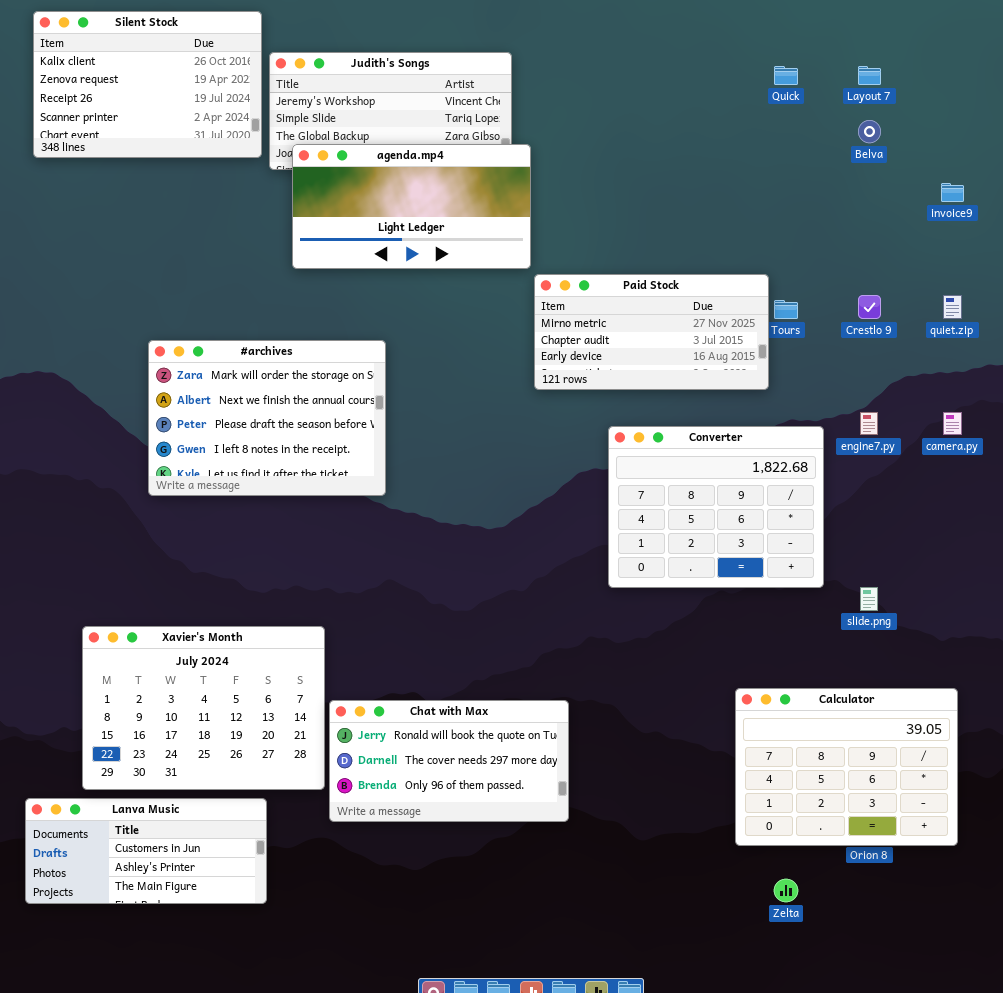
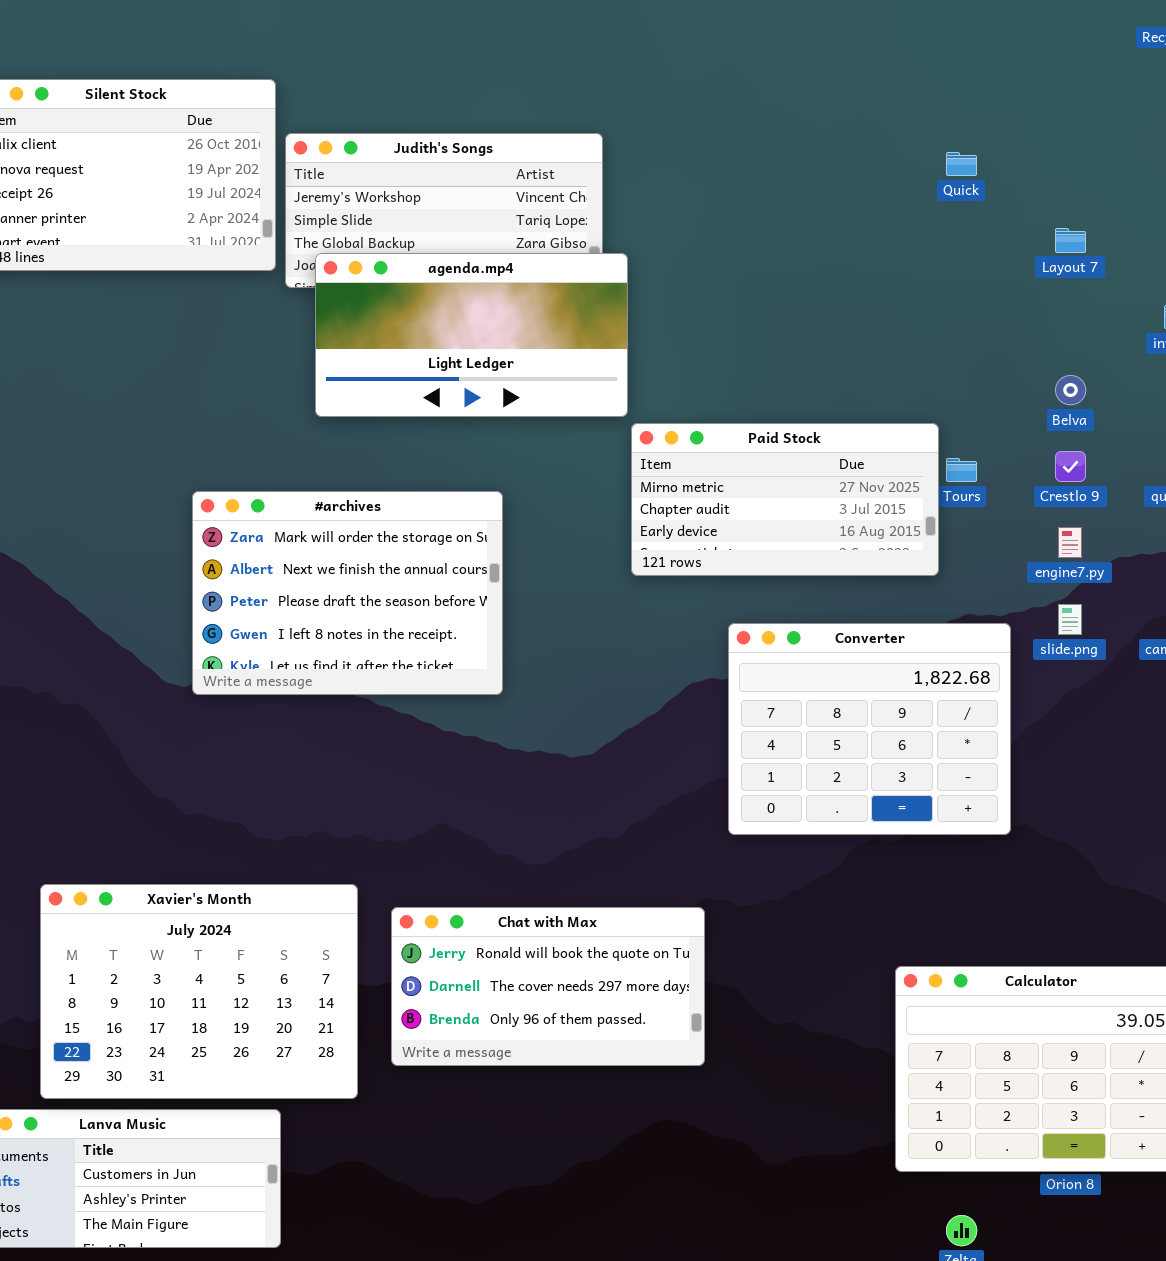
Layout 7: [858,66,881,85] -> [1055,228,1086,253], moved
Belva: [858,120,881,143] -> [1055,375,1086,405], moved
#archives: [148,340,386,496] -> [192,491,503,695], moved
engine7.py: [860,412,878,435] -> [1058,527,1082,558], moved
slide.png: [860,587,878,611] -> [1058,604,1082,635], moved
Chat with Max: [329,700,569,822] -> [391,907,705,1066], moved

